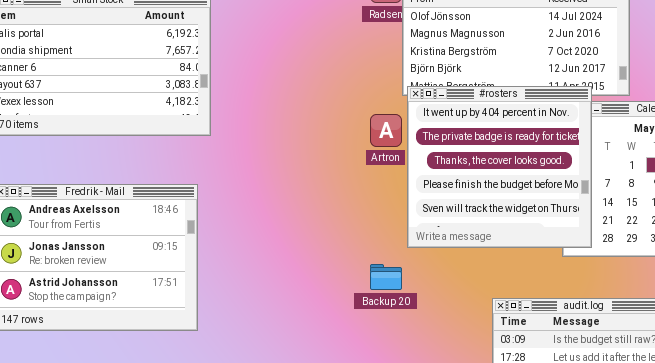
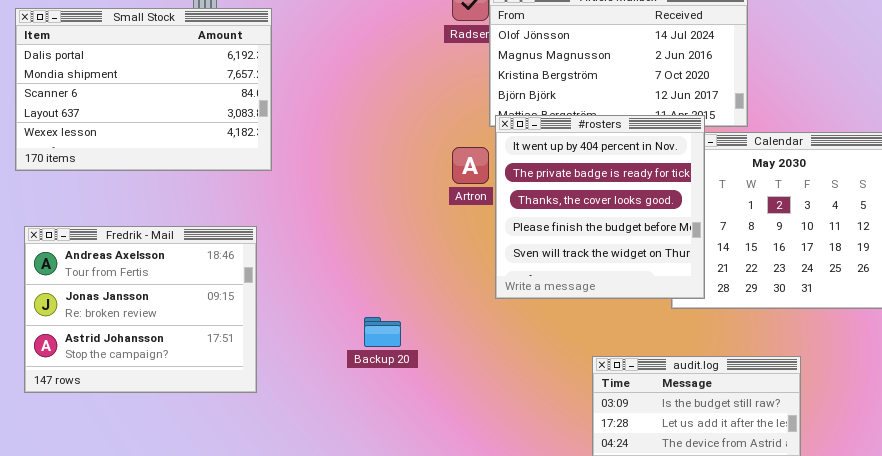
Backup 20: [370,264,402,290] -> [364,317,401,347], moved

